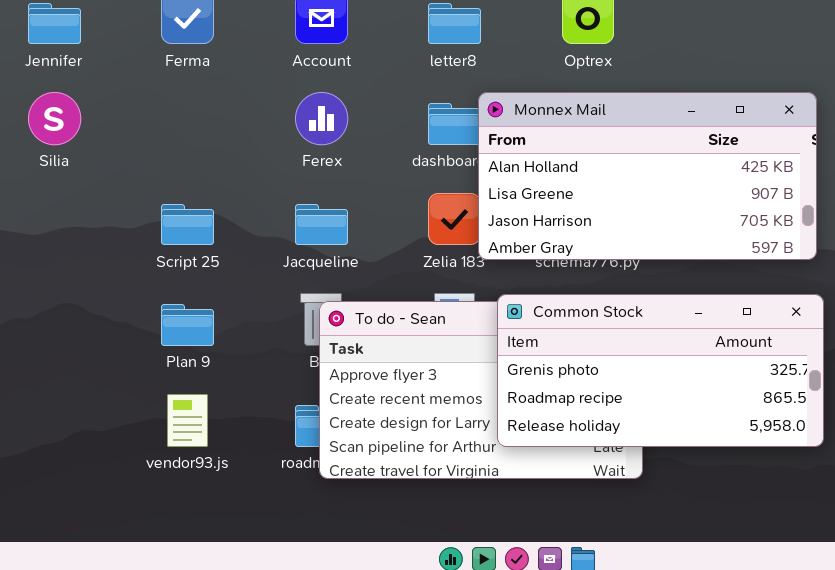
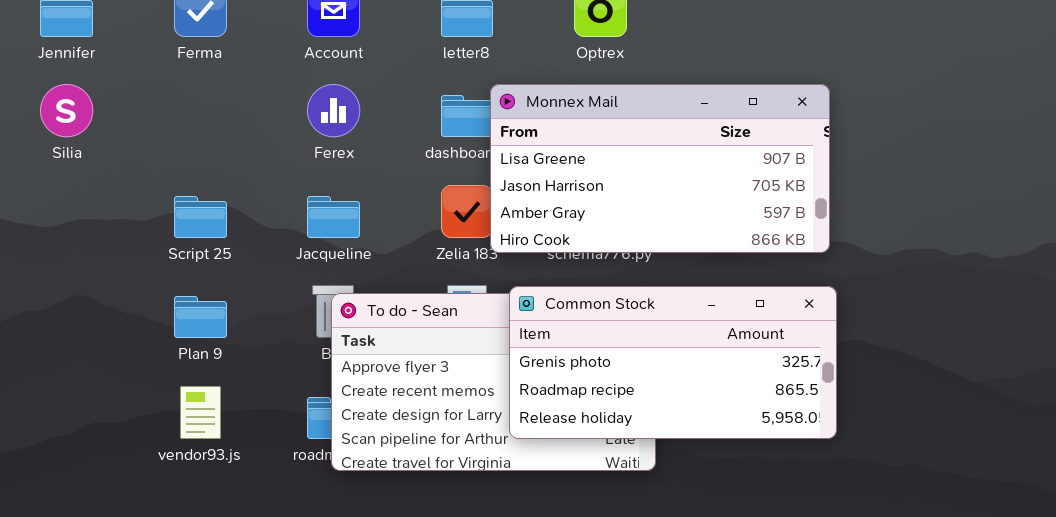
Monnex Mail: [478,92,817,260] -> [490,84,830,253], scrolled down 1 row

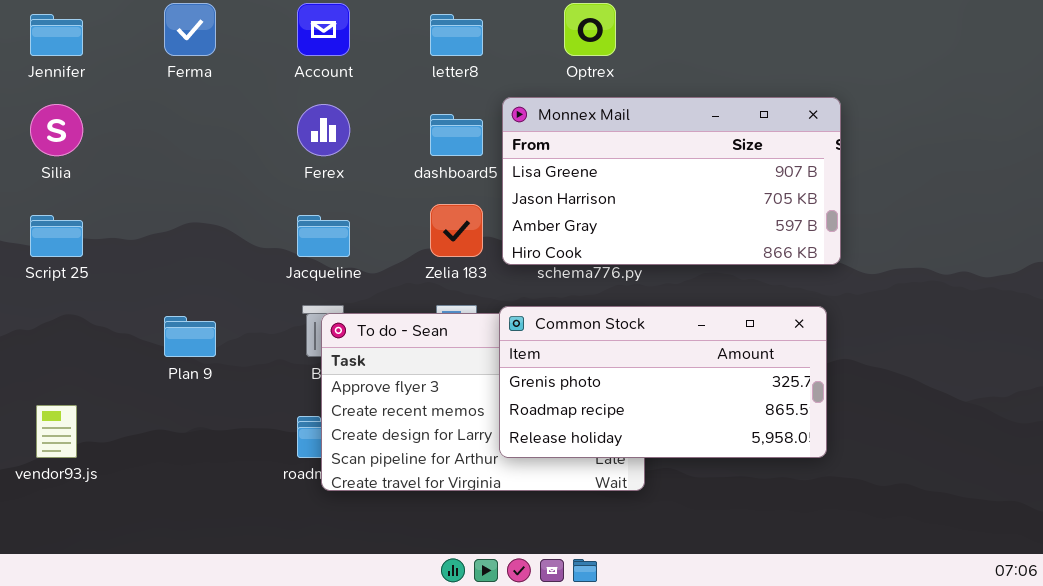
Monnex Mail: [490,84,830,253] -> [502,97,841,265], moved
Script 25: [174,196,227,238] -> [30,215,83,257], moved
vendor93.js: [180,386,221,439] -> [36,405,77,458], moved

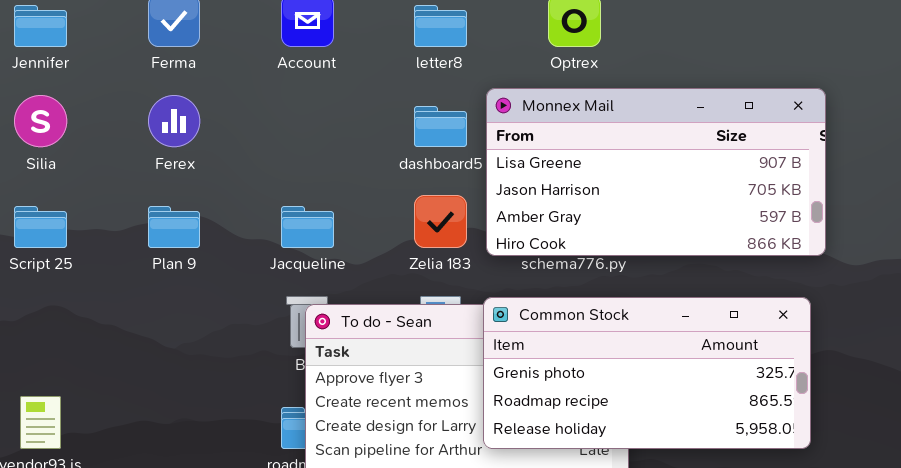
Ferex: [297,104,350,156] -> [148,95,200,147], moved
Plan 9: [164,316,216,357] -> [148,206,200,248], moved

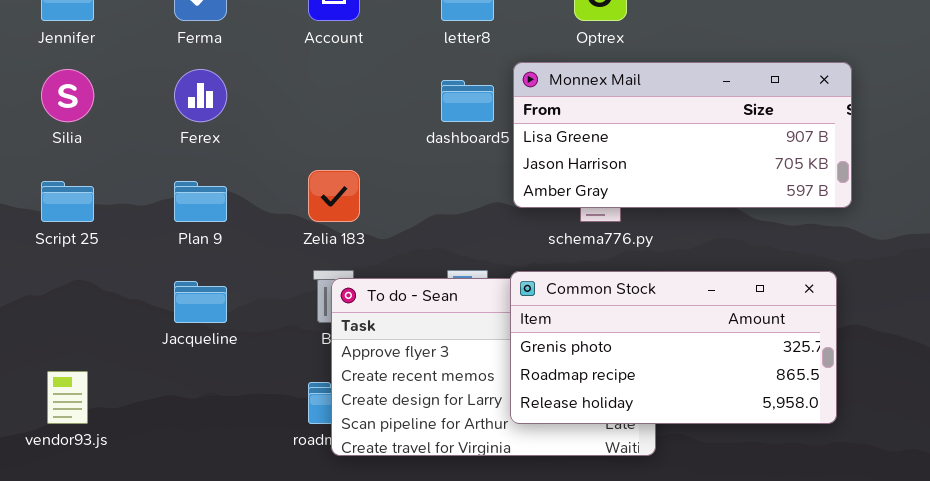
Monnex Mail: [486,88,826,256] -> [513,62,852,208], resized
Zelia 183: [414,195,467,248] -> [308,170,360,222], moved
Jacqueline: [281,206,334,248] -> [174,281,227,323], moved

